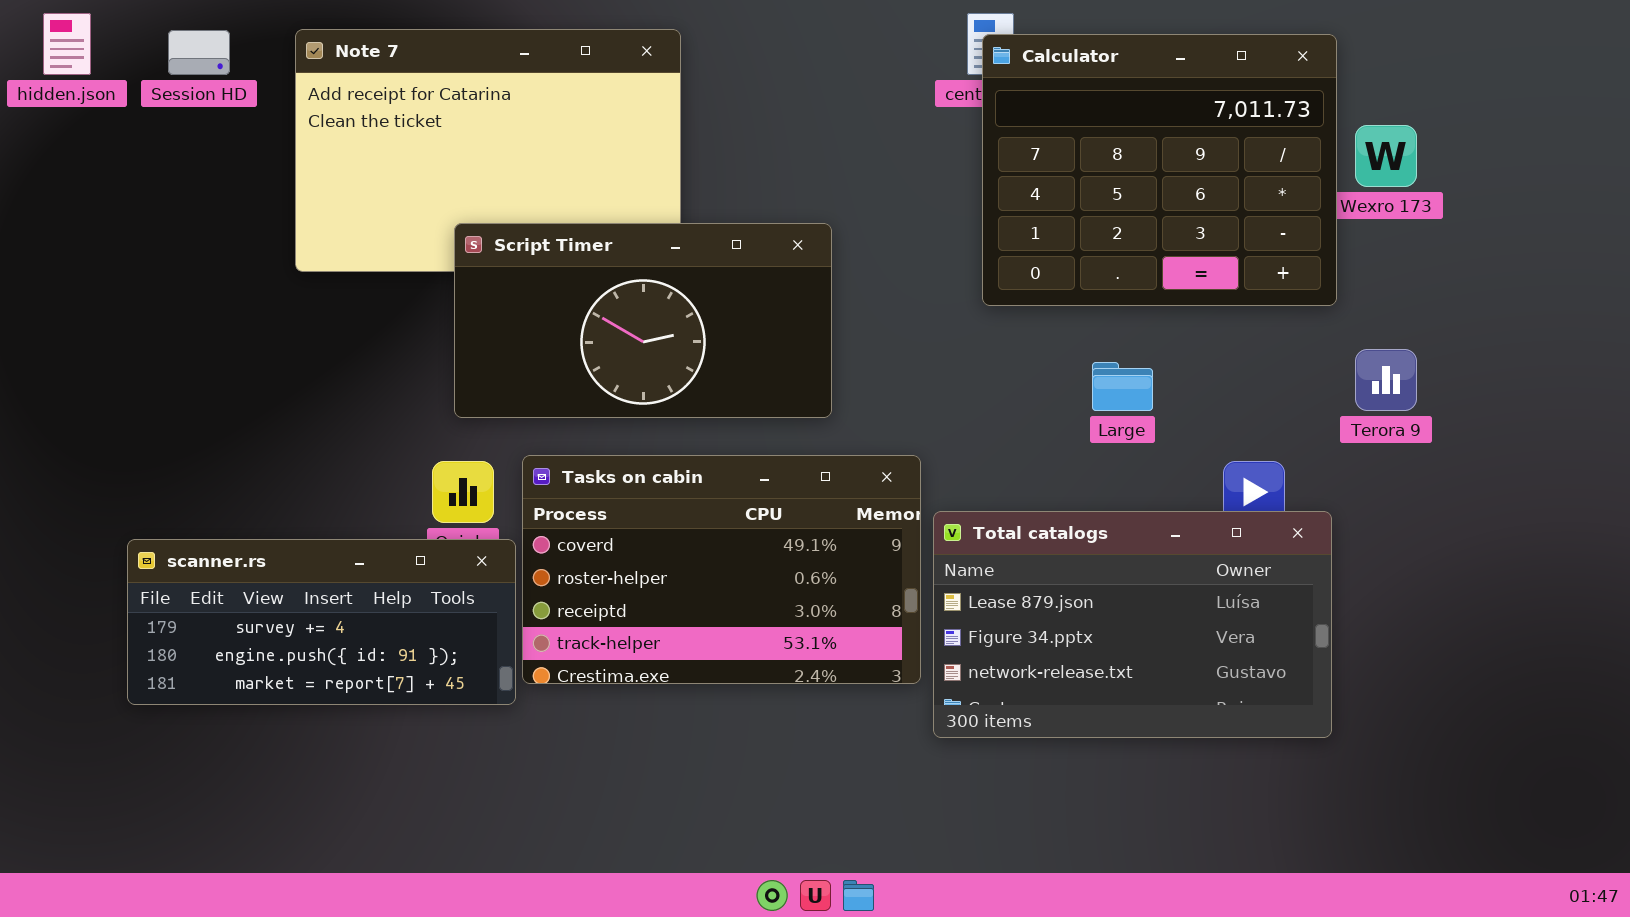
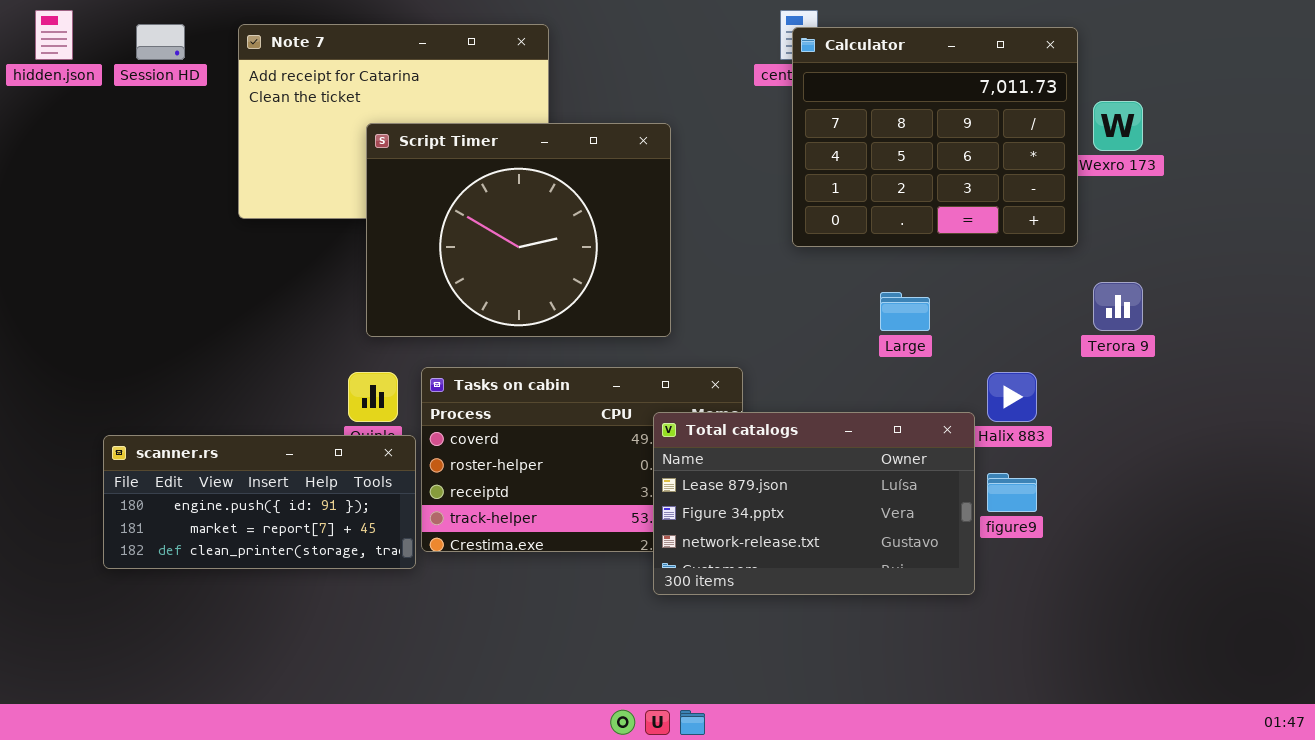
Script Timer: [454,223,832,418] -> [366,123,671,337], resized
Total catalogs: [933,511,1332,738] -> [653,412,975,595], moved
scanner.rs: [127,539,516,705] -> [103,435,416,569], scrolled down 1 row

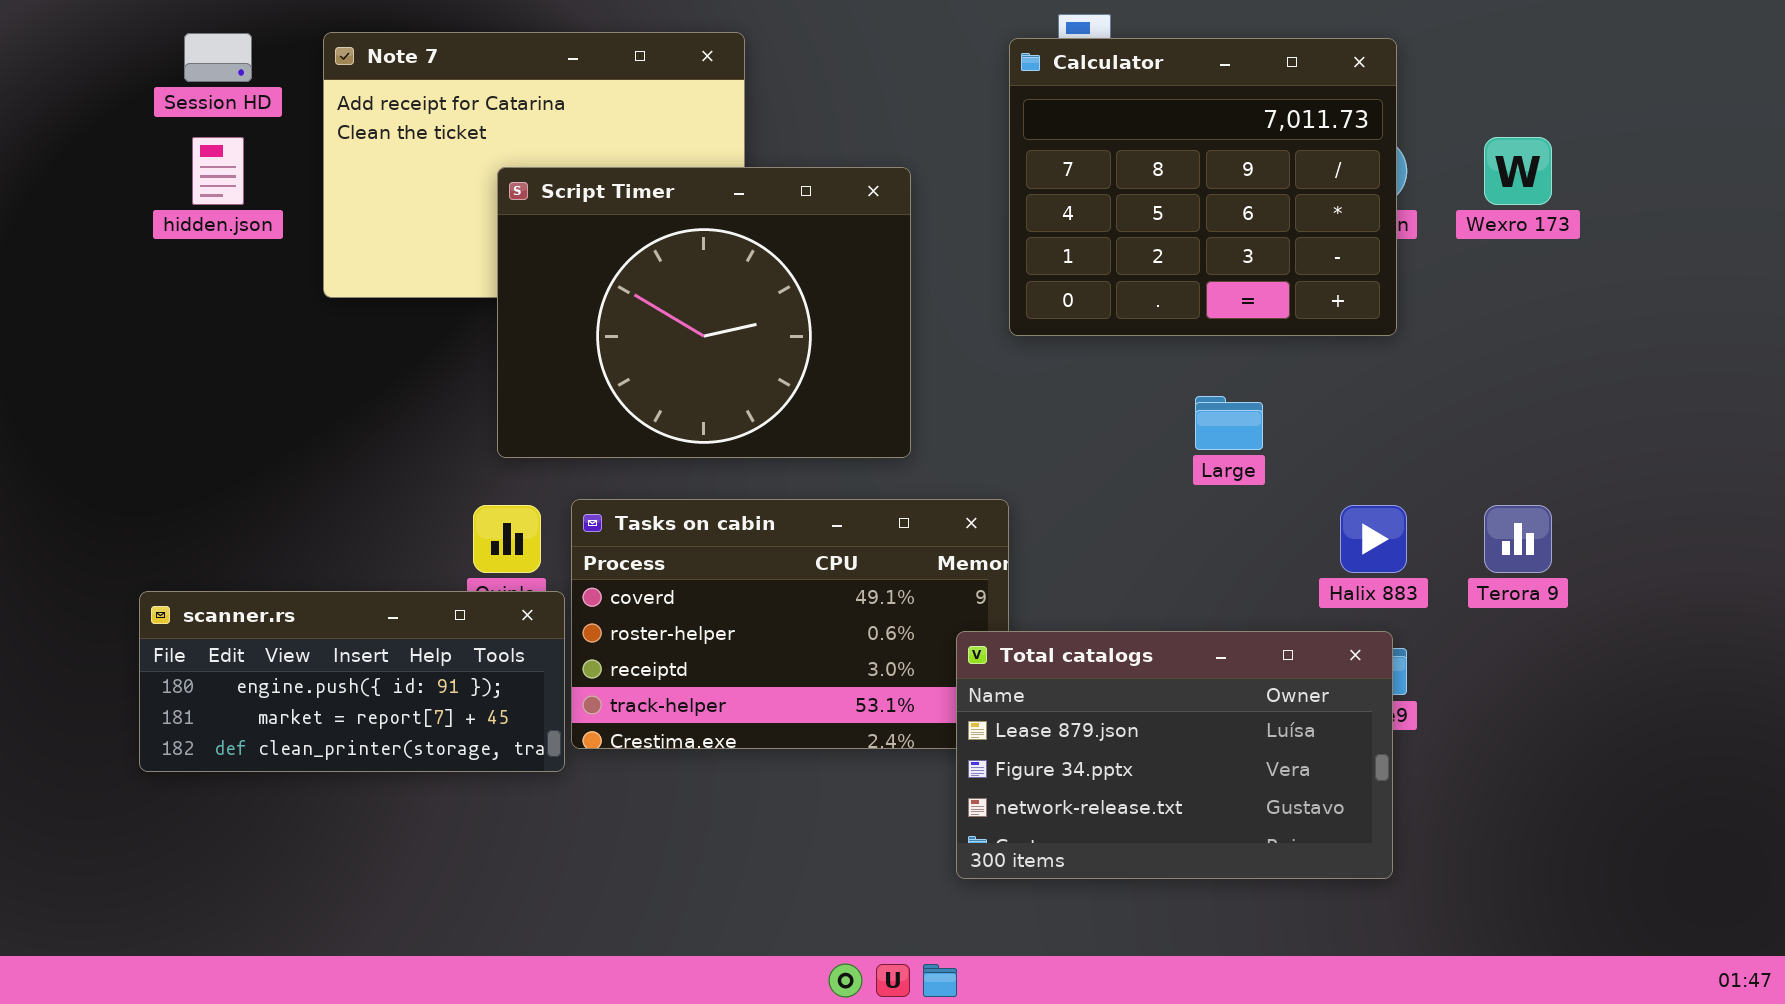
hidden.json: [35,10,73,60] -> [192,137,244,205], moved
Calculator: [792,27,1078,247] -> [1009,38,1397,336], moved
Terora 9: [1093,282,1143,331] -> [1484,505,1552,573], moved
Total catalogs: [653,412,975,595] -> [956,631,1393,879], moved

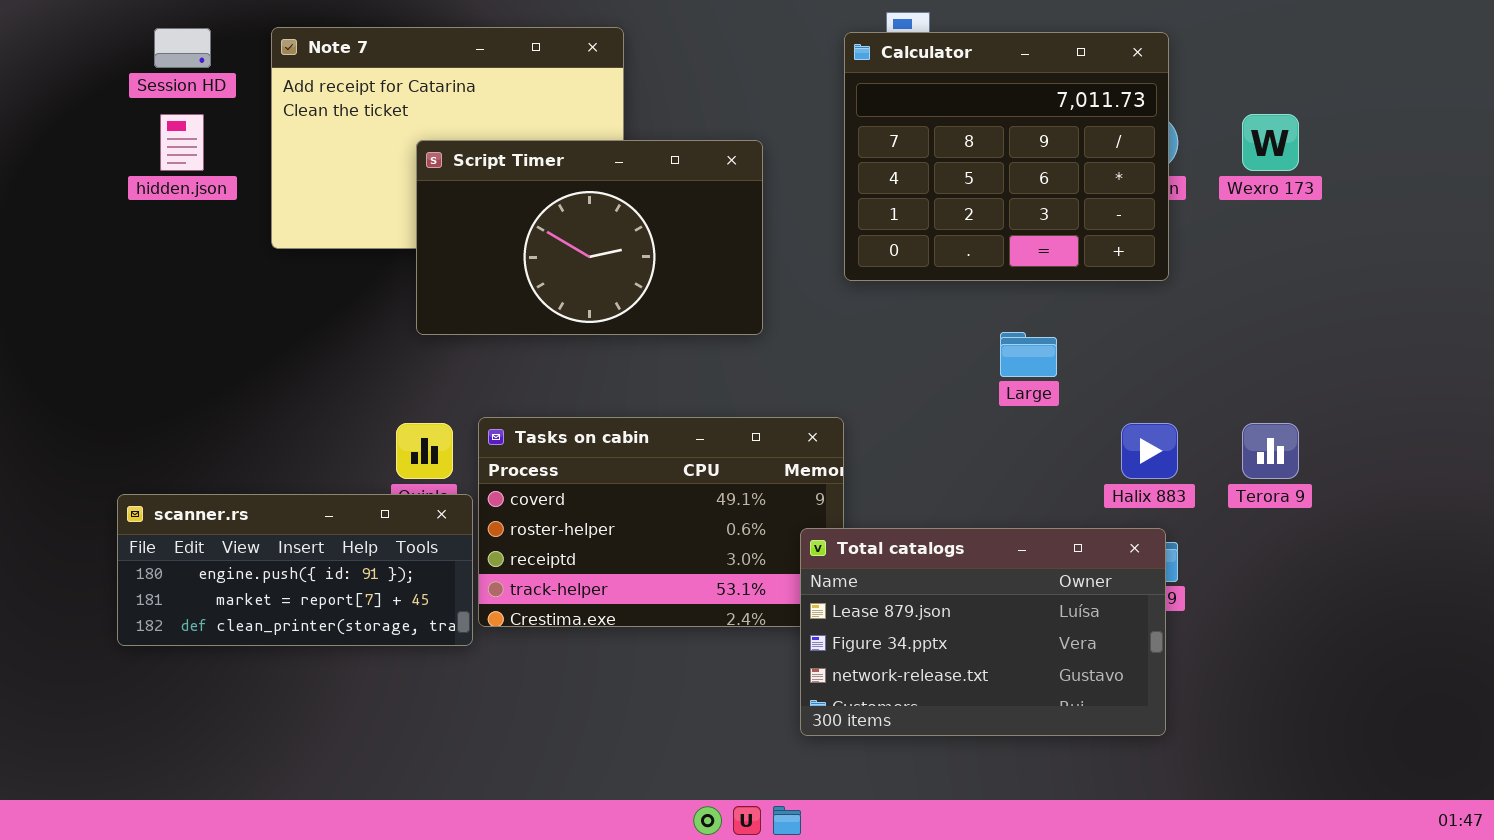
Script Timer: [497,167,911,458] -> [416,140,763,335], resized

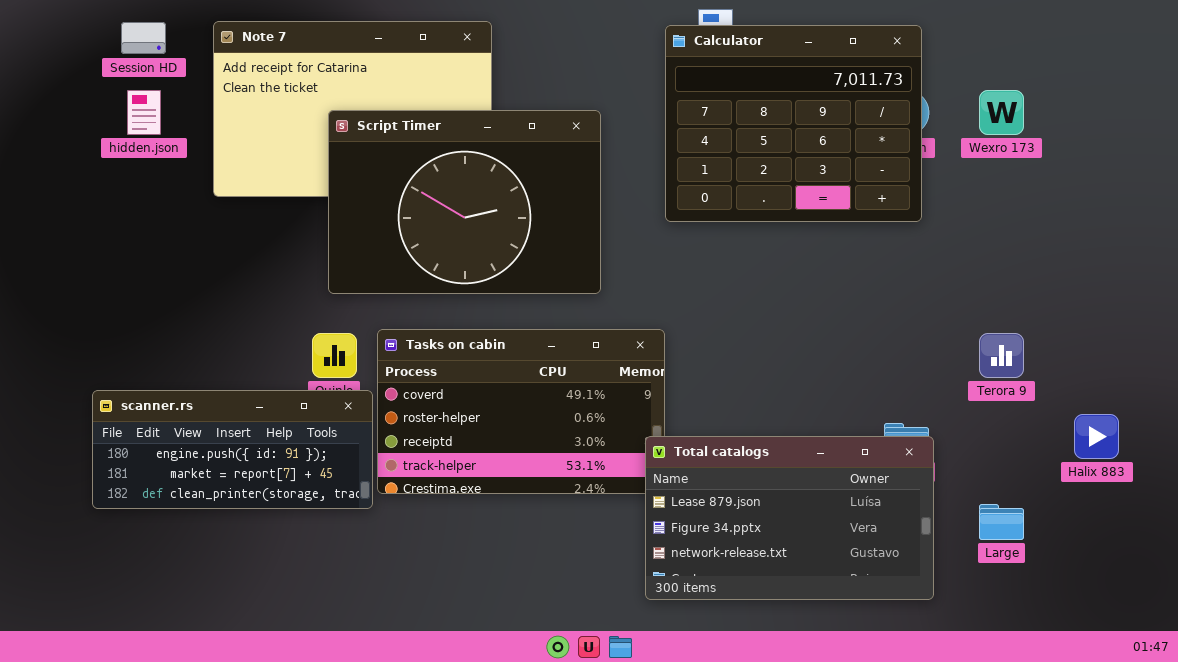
Script Timer: [416,140,763,335] -> [328,110,601,294], resized
Large: [1000,332,1057,377] -> [979,504,1024,540], moved
Halix 883: [1121,423,1178,479] -> [1074,414,1119,459], moved
Total catalogs: [800,528,1166,736] -> [645,436,934,600], moved

